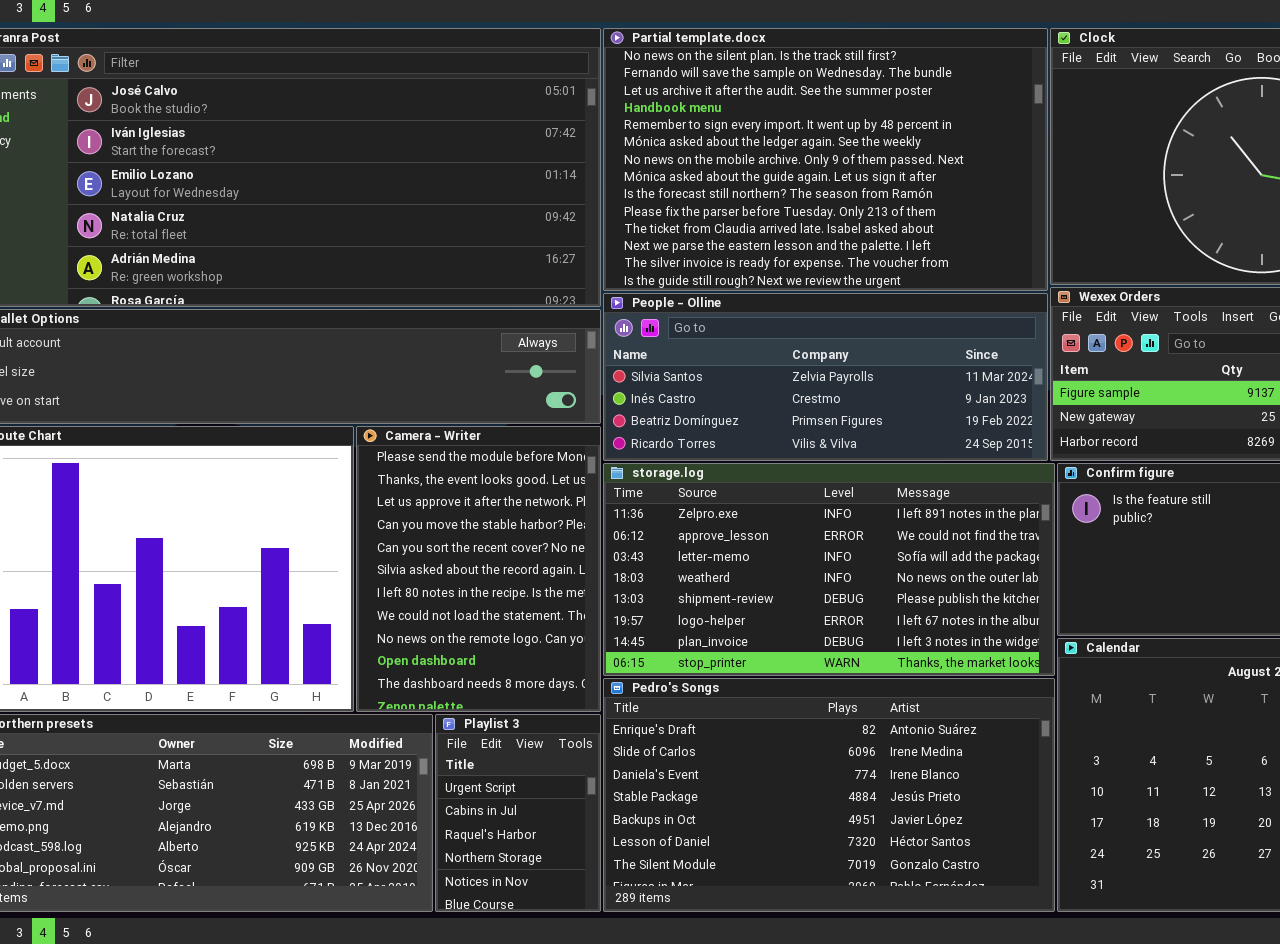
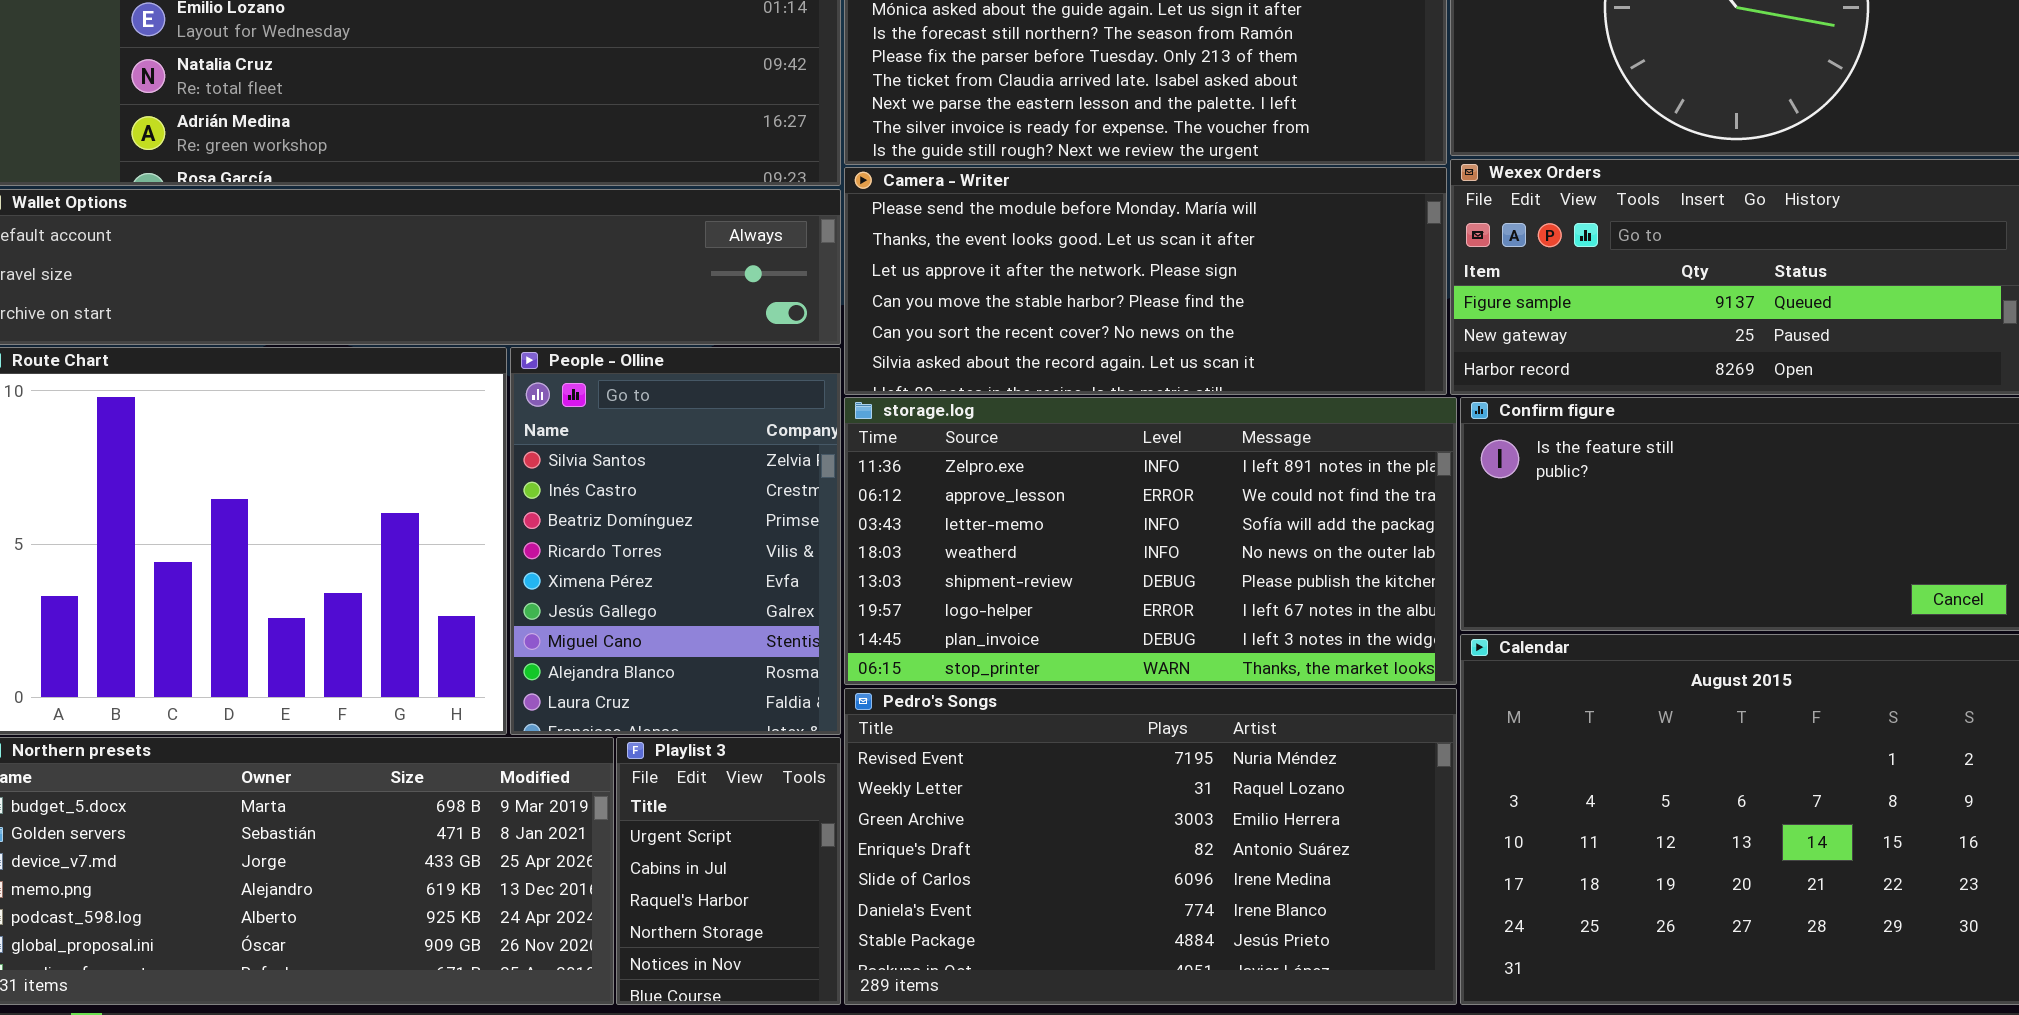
People - Olline: [603,293,1048,461] -> [510,347,841,735], moved, resized
Camera - Writer: [356,426,601,712] -> [844,167,1447,395], moved, resized
Pedro's Songs: [603,678,1055,912] -> [844,688,1457,1005], scrolled up 3 rows

